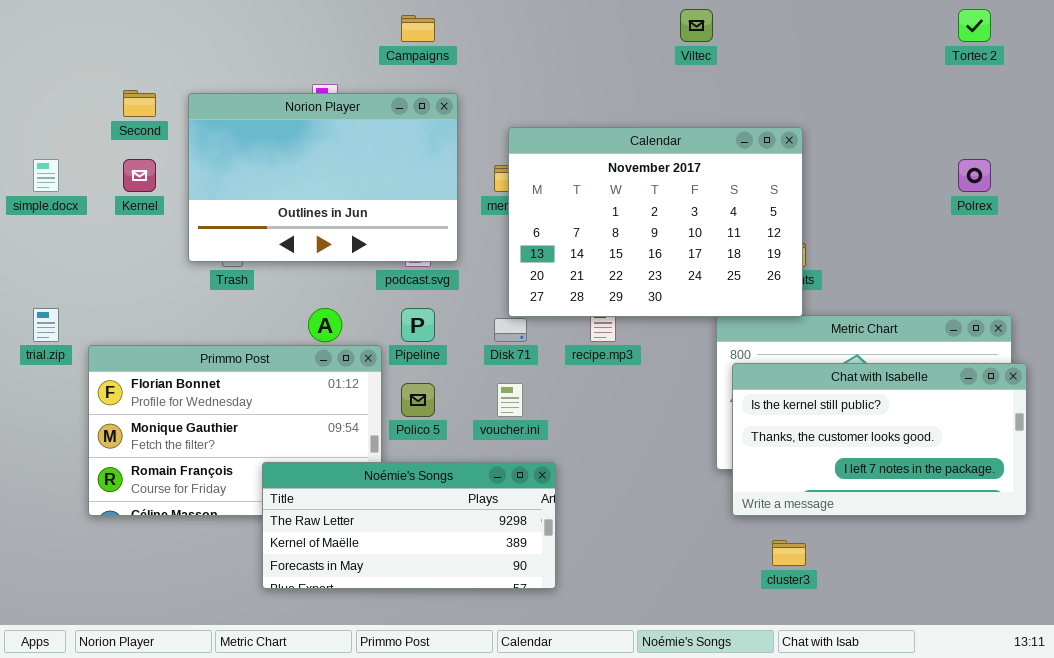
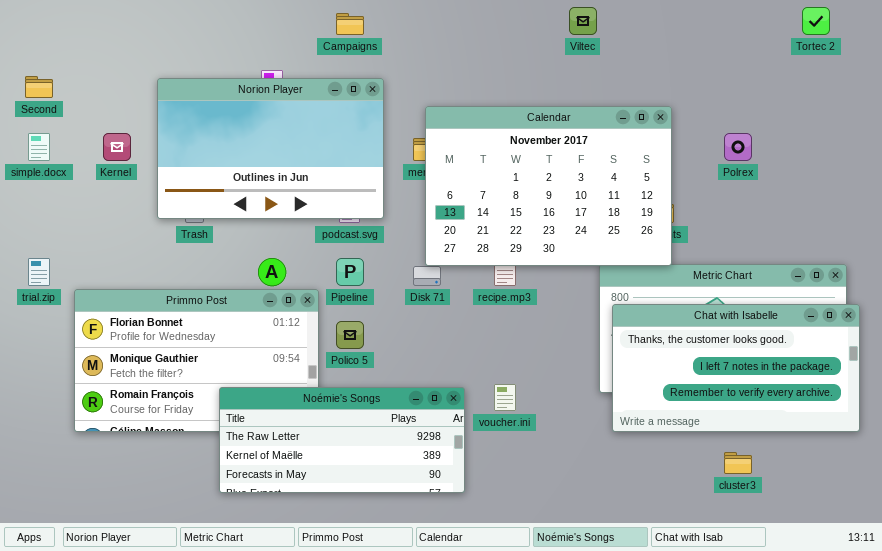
Second: [123,90,156,117] -> [25,76,53,98], moved
Polrex: [958,159,991,192] -> [724,133,752,161], moved
Chat with Isabelle: [732,363,1027,516] -> [612,304,860,432], scrolled down 1 row
voucher.ini: [497,383,523,417] -> [494,384,516,411], moved
cluster3: [772,540,806,566] -> [724,452,752,474], moved

